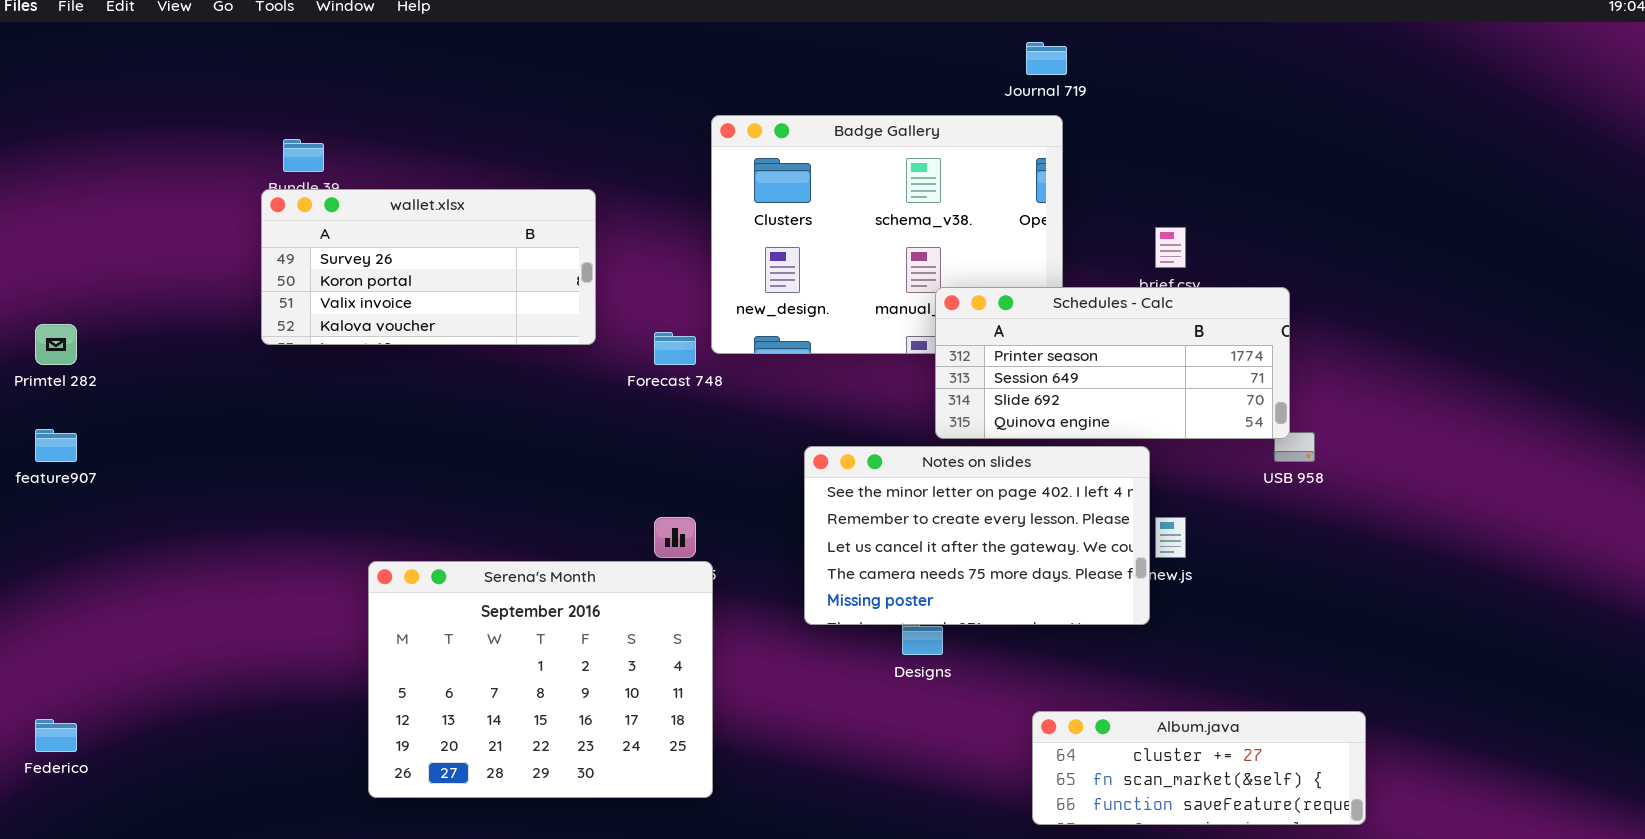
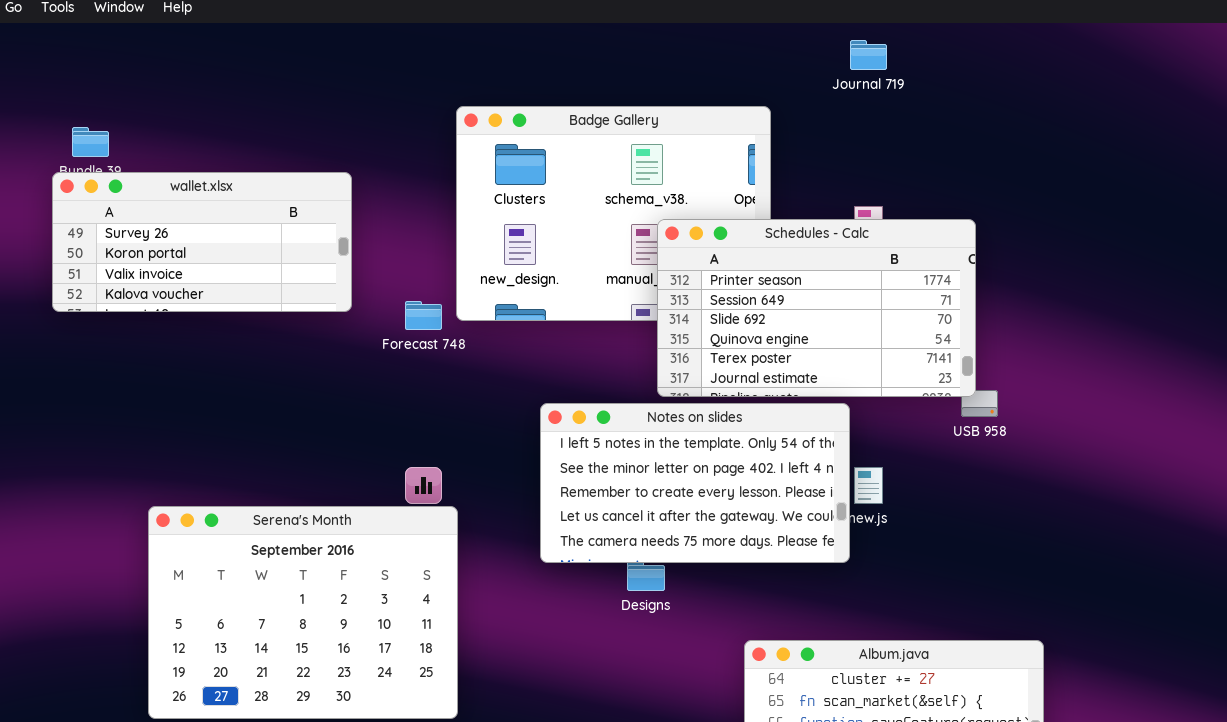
Journal 719: [1026,42,1067,75] -> [850,40,887,70], moved
Schedules - Calc: [935,287,1290,439] -> [657,219,976,397], resized
Notes on slides: [804,446,1150,625] -> [540,403,850,563], scrolled up 1 row

